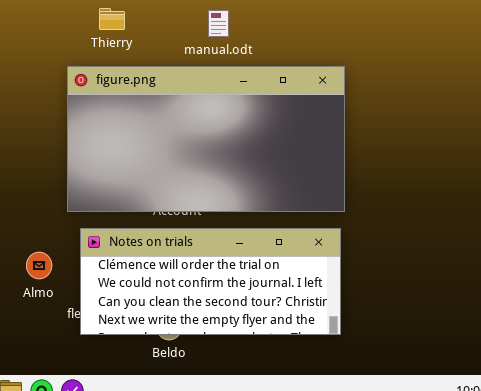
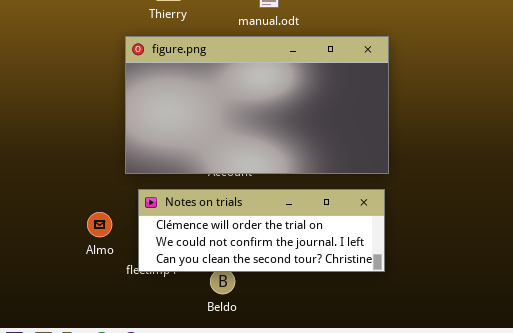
Notes on trials: [80,228,341,335] -> [138,189,385,272], resized

